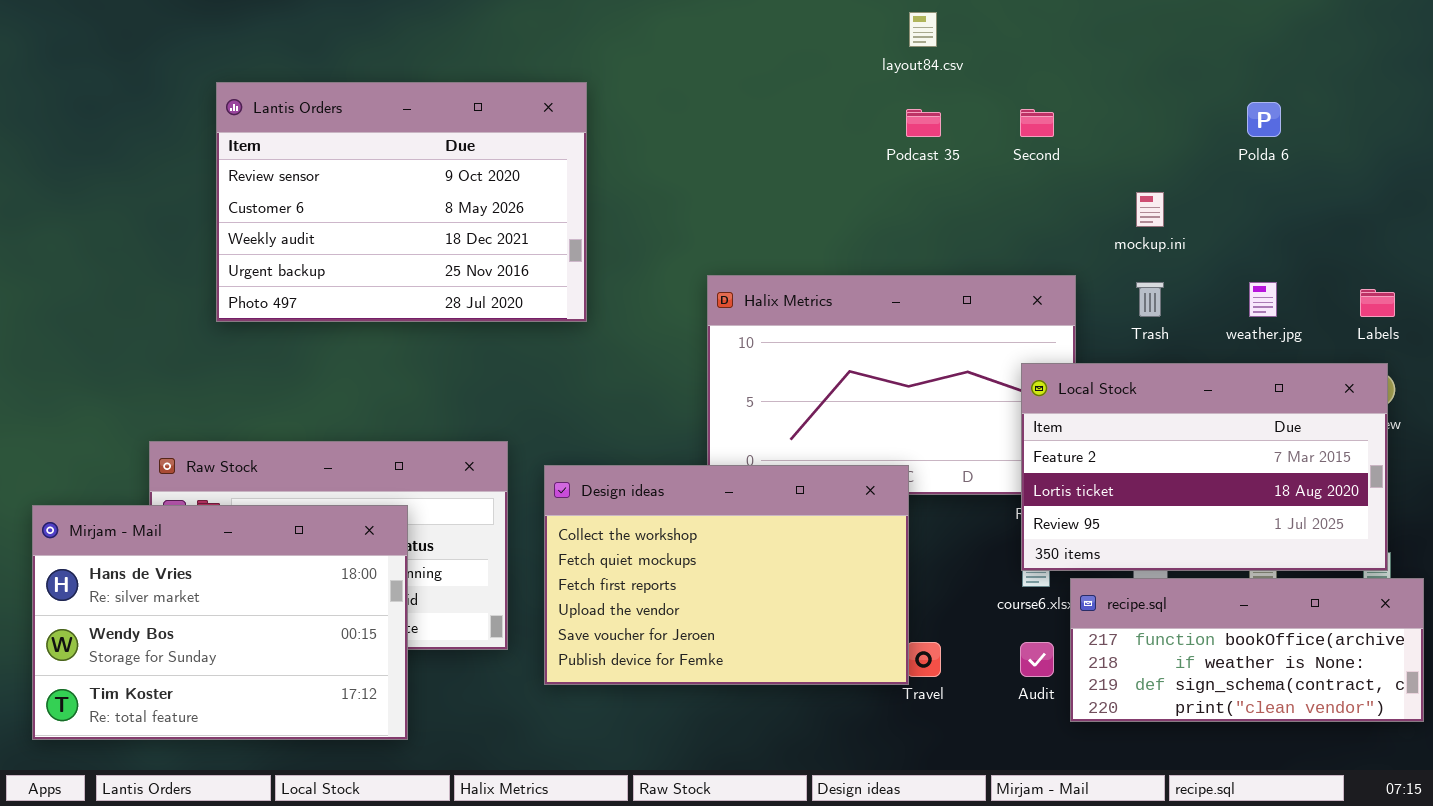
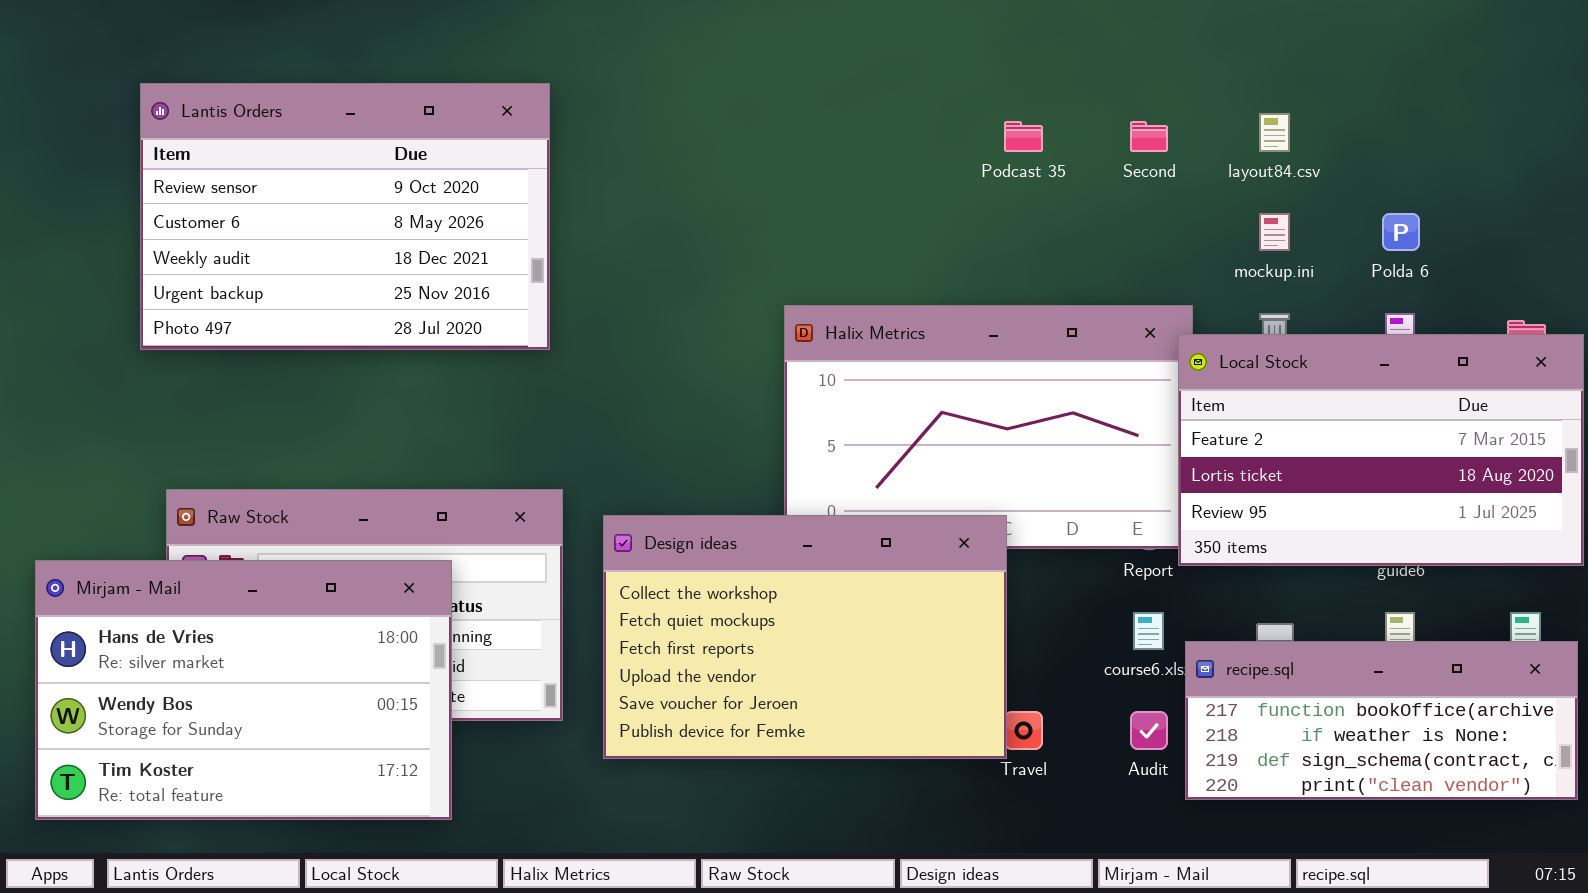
layout84.csv: [909,12,937,47] -> [1259,113,1290,152], moved
Lantis Orders: [216,82,587,322] -> [140,83,550,350], moved
Polda 6: [1247,102,1281,137] -> [1382,213,1420,251], moved
Local Stock: [1021,363,1388,571] -> [1178,334,1584,566], moved

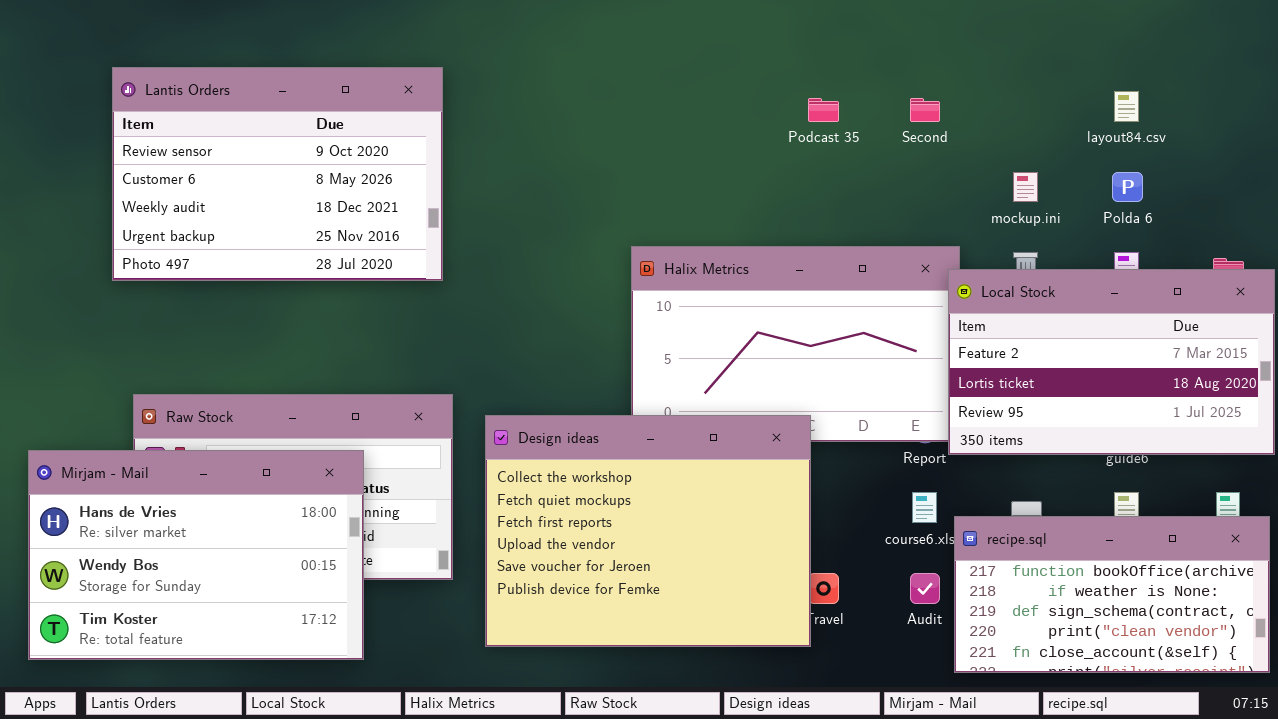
layout84.csv: [1259,113,1290,152] -> [1114,91,1139,122], moved
Design ideas: [603,515,1007,759] -> [485,415,811,647], resized
recipe.sql: [1185,641,1578,800] -> [954,516,1270,673], resized

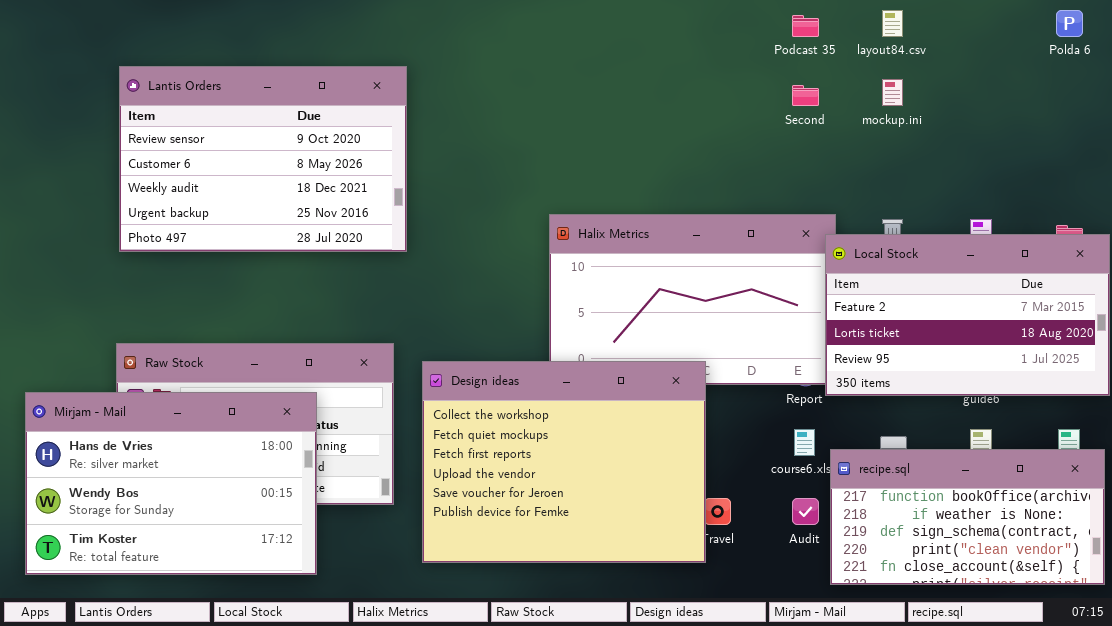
Lantis Orders: [112,67,443,281] -> [119,66,407,252], moved
layout84.csv: [1114,91,1139,122] -> [882,10,903,37], moved
Podcast 35: [808,98,839,122] -> [792,15,819,37], moved
mockup.ini: [1013,172,1038,202] -> [882,79,903,106], moved
Polda 6: [1112,172,1143,202] -> [1056,10,1083,37], moved

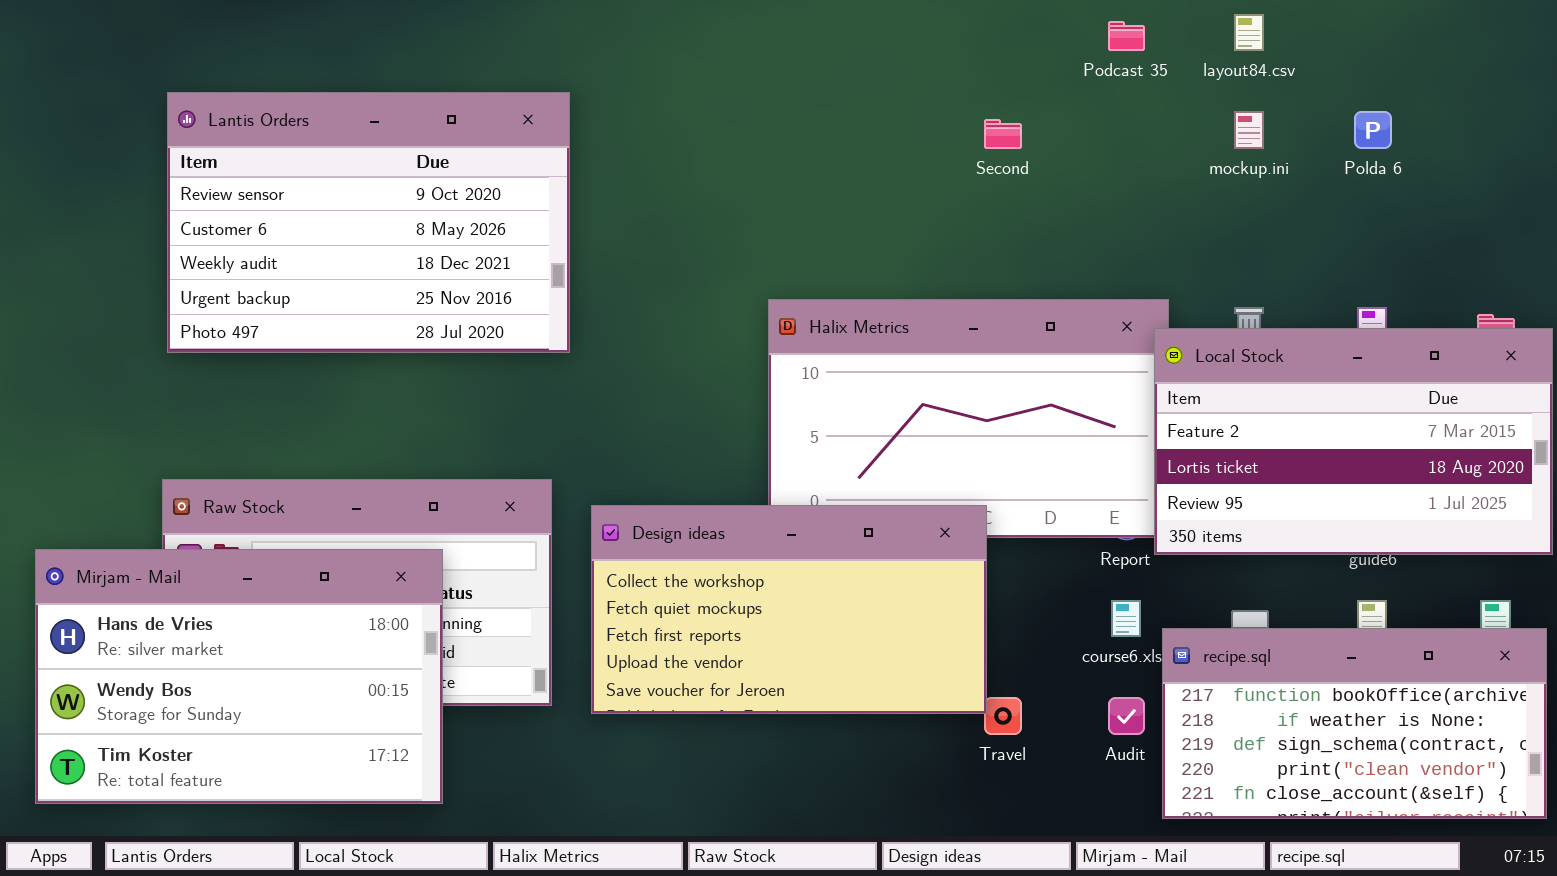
Polda 6: [1056,10,1083,37] -> [1354,111,1392,149], moved
Second: [792,85,819,106] -> [984,119,1022,149], moved
Design ideas: [422,361,706,563] -> [591,505,987,714], resized

